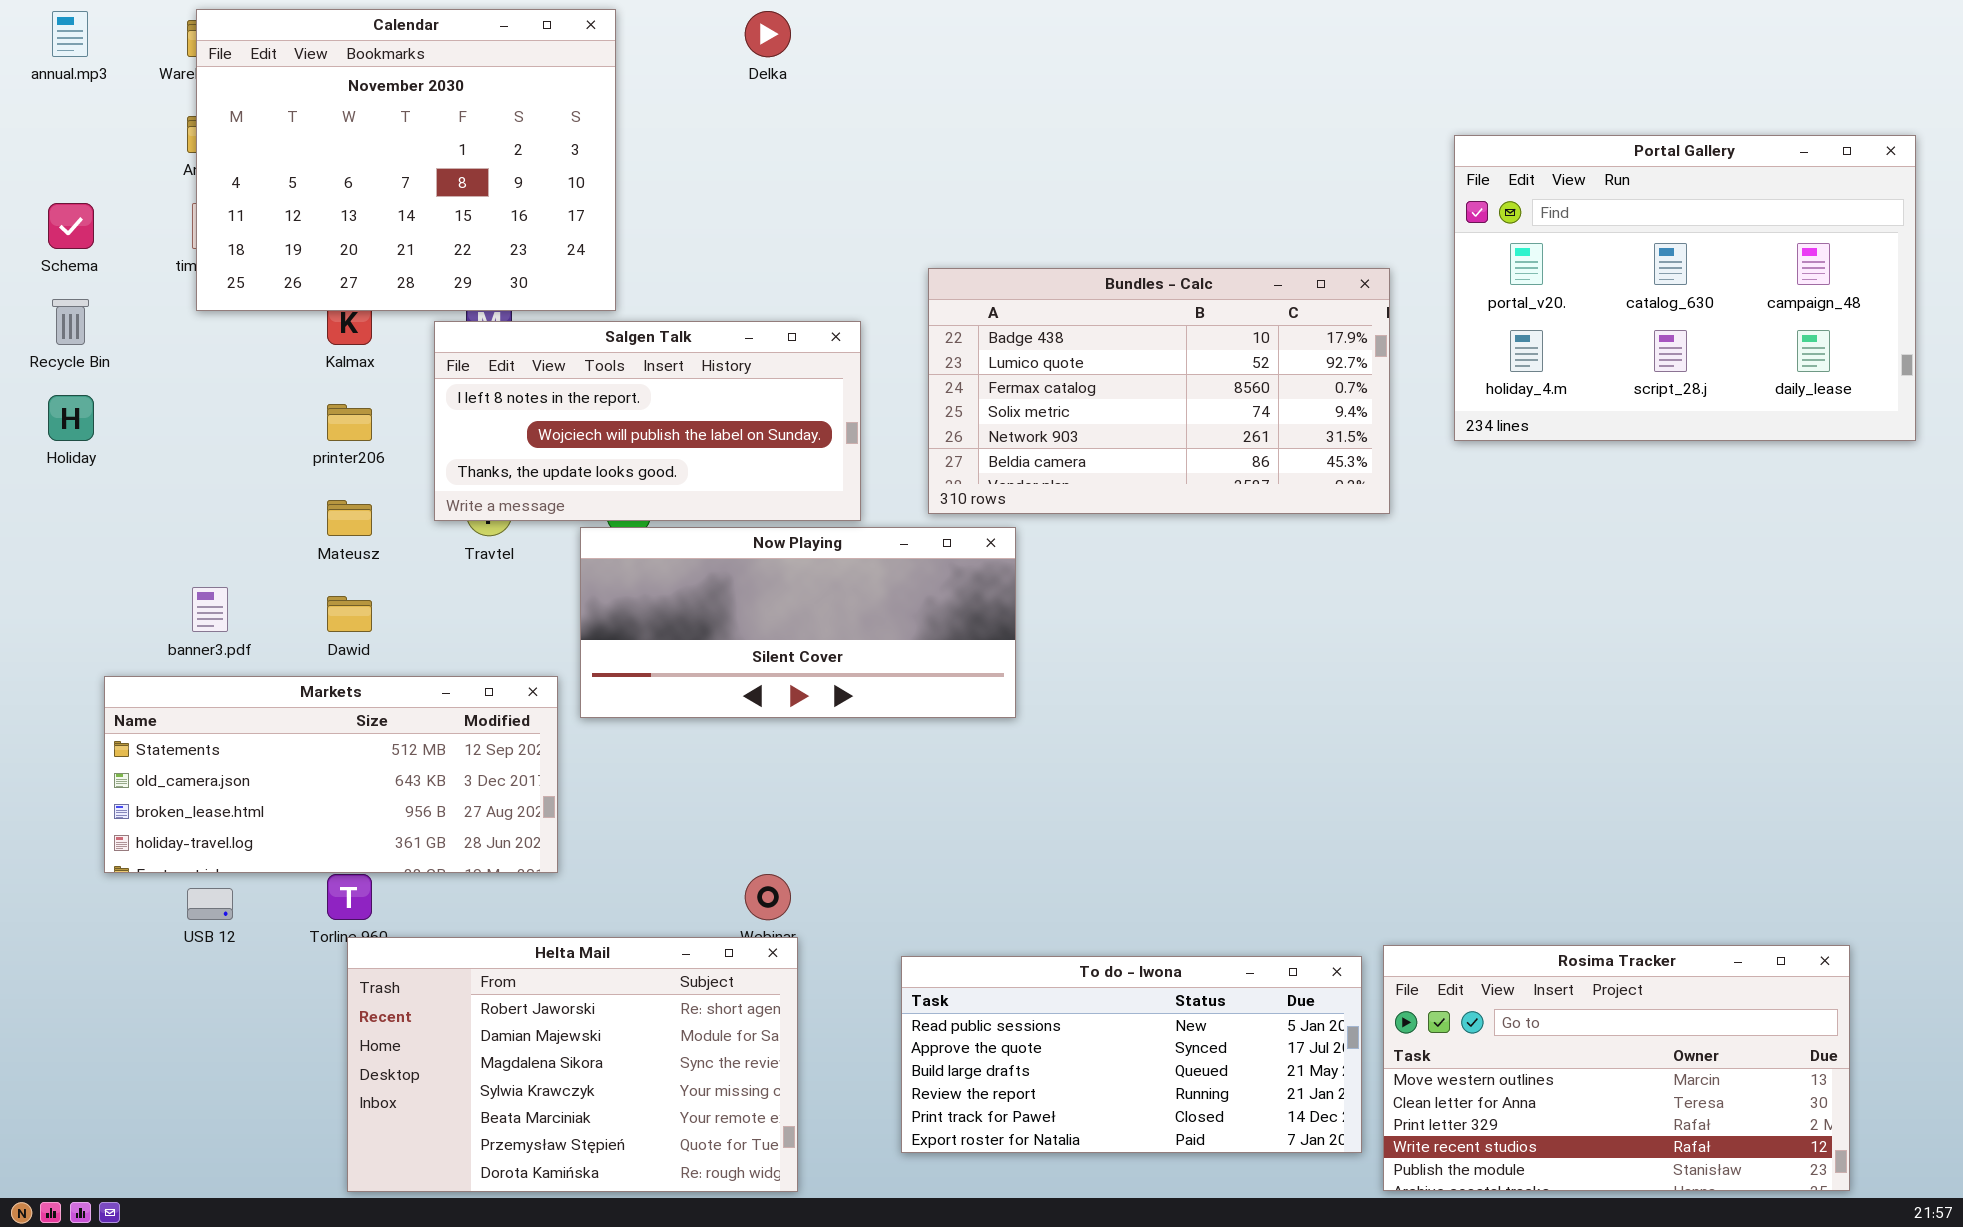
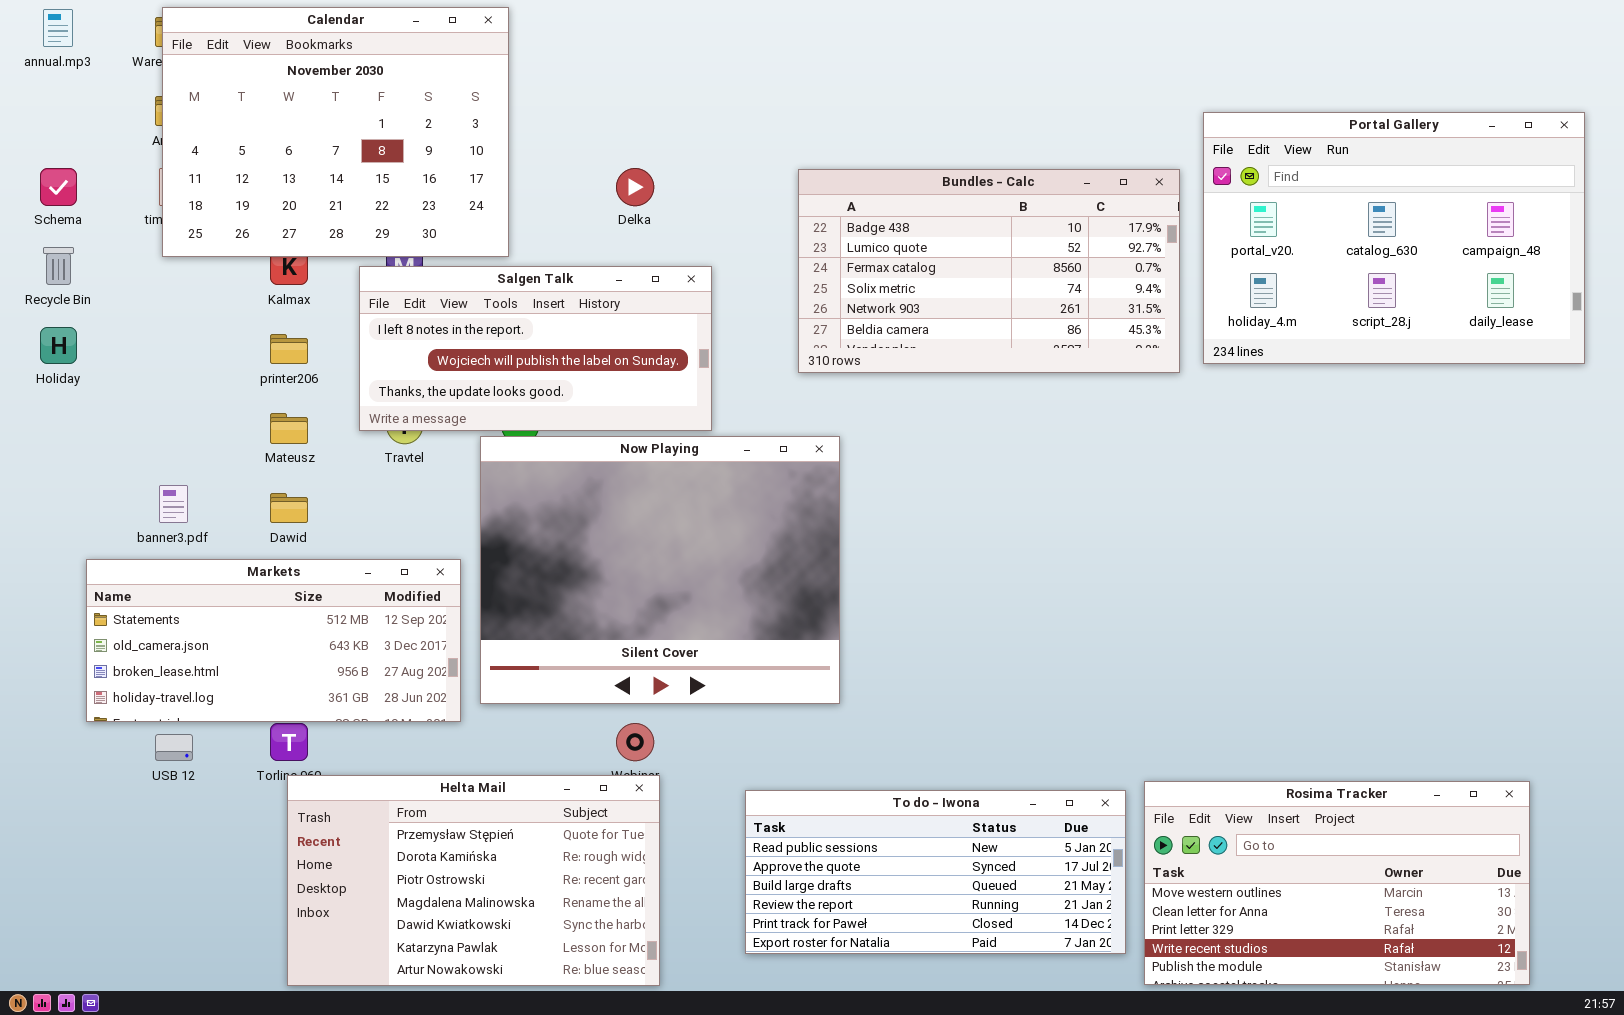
Delka: [745,11,791,57] -> [616,168,654,206], moved
Bundles - Calc: [928,268,1390,514] -> [798,169,1180,373], moved
Now Playing: [580,527,1016,718] -> [480,436,840,704], resized
Helta Mail: [347,937,798,1192] -> [287,775,660,986], scrolled down 5 rows

